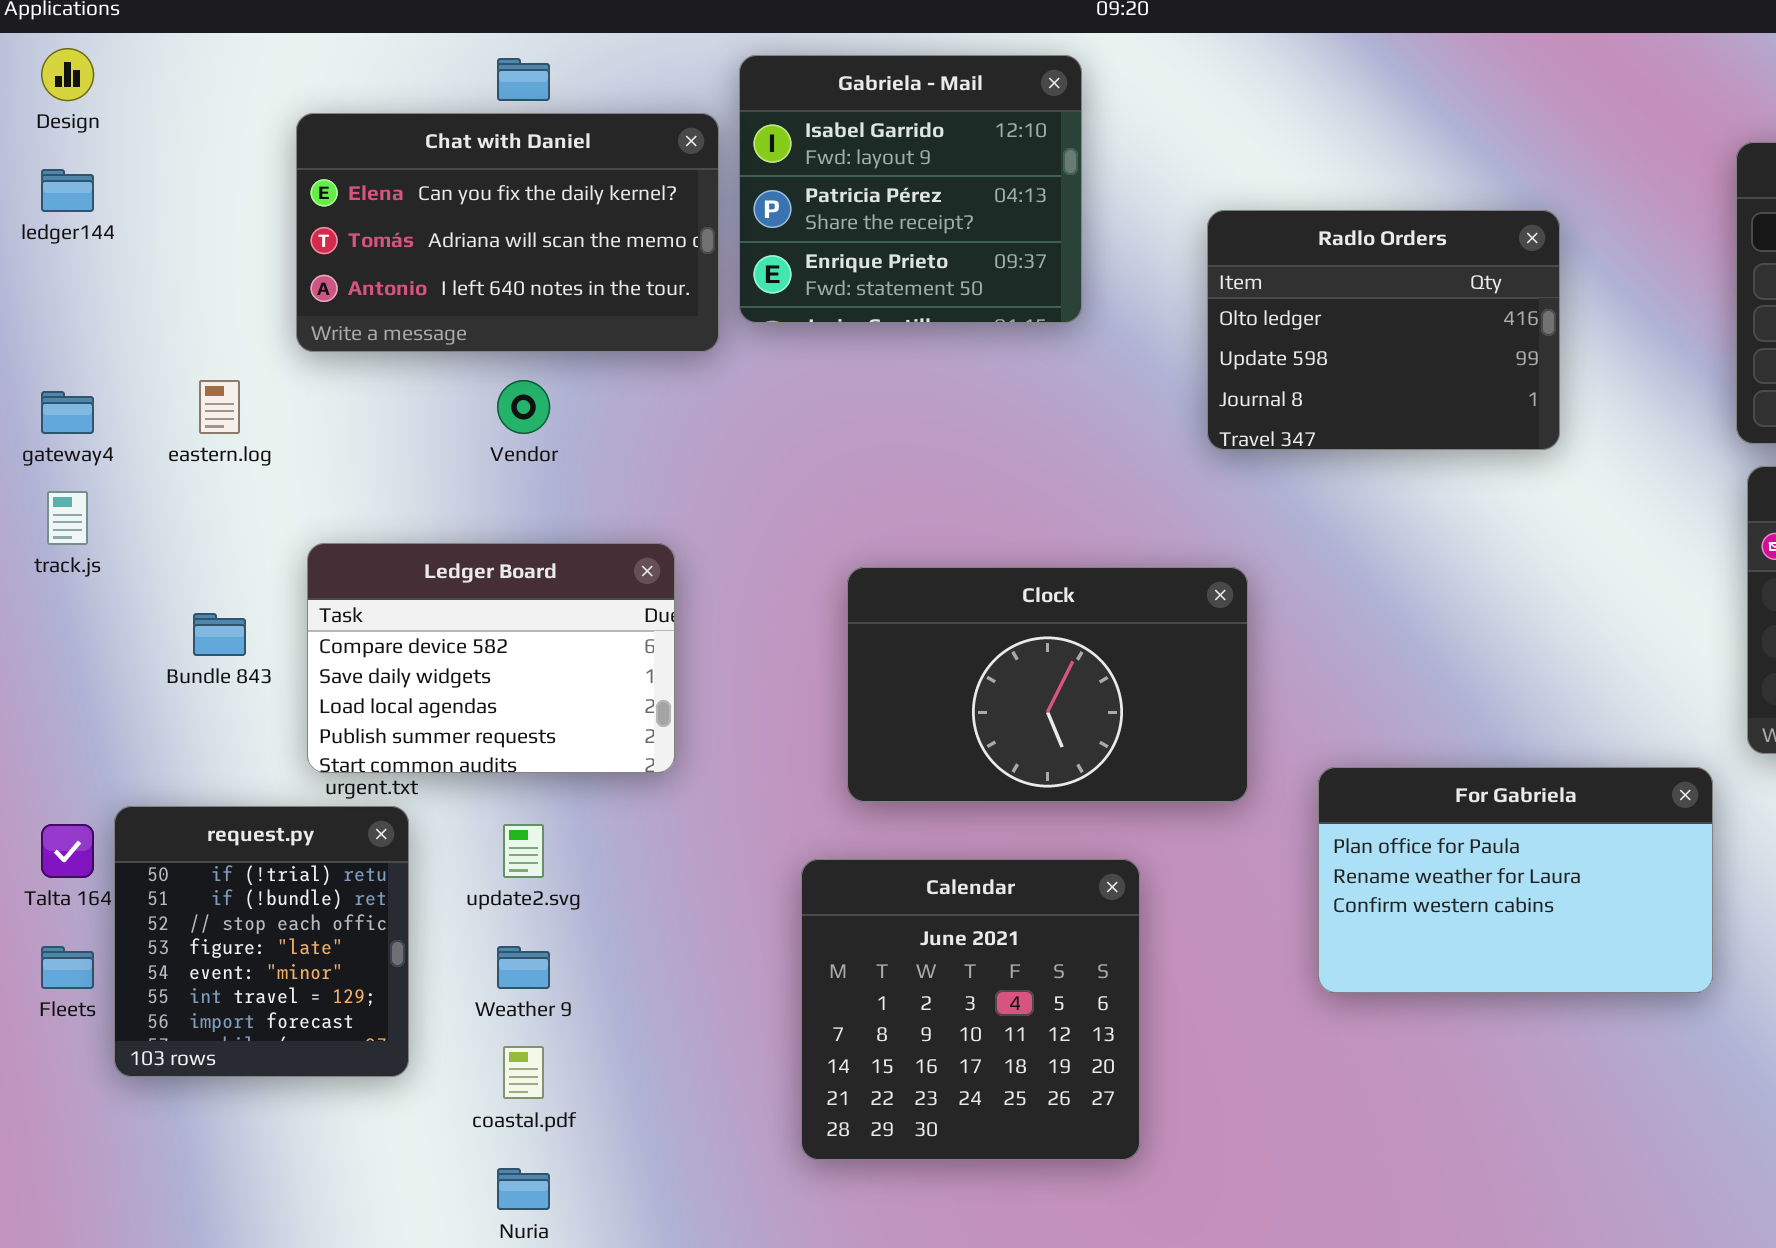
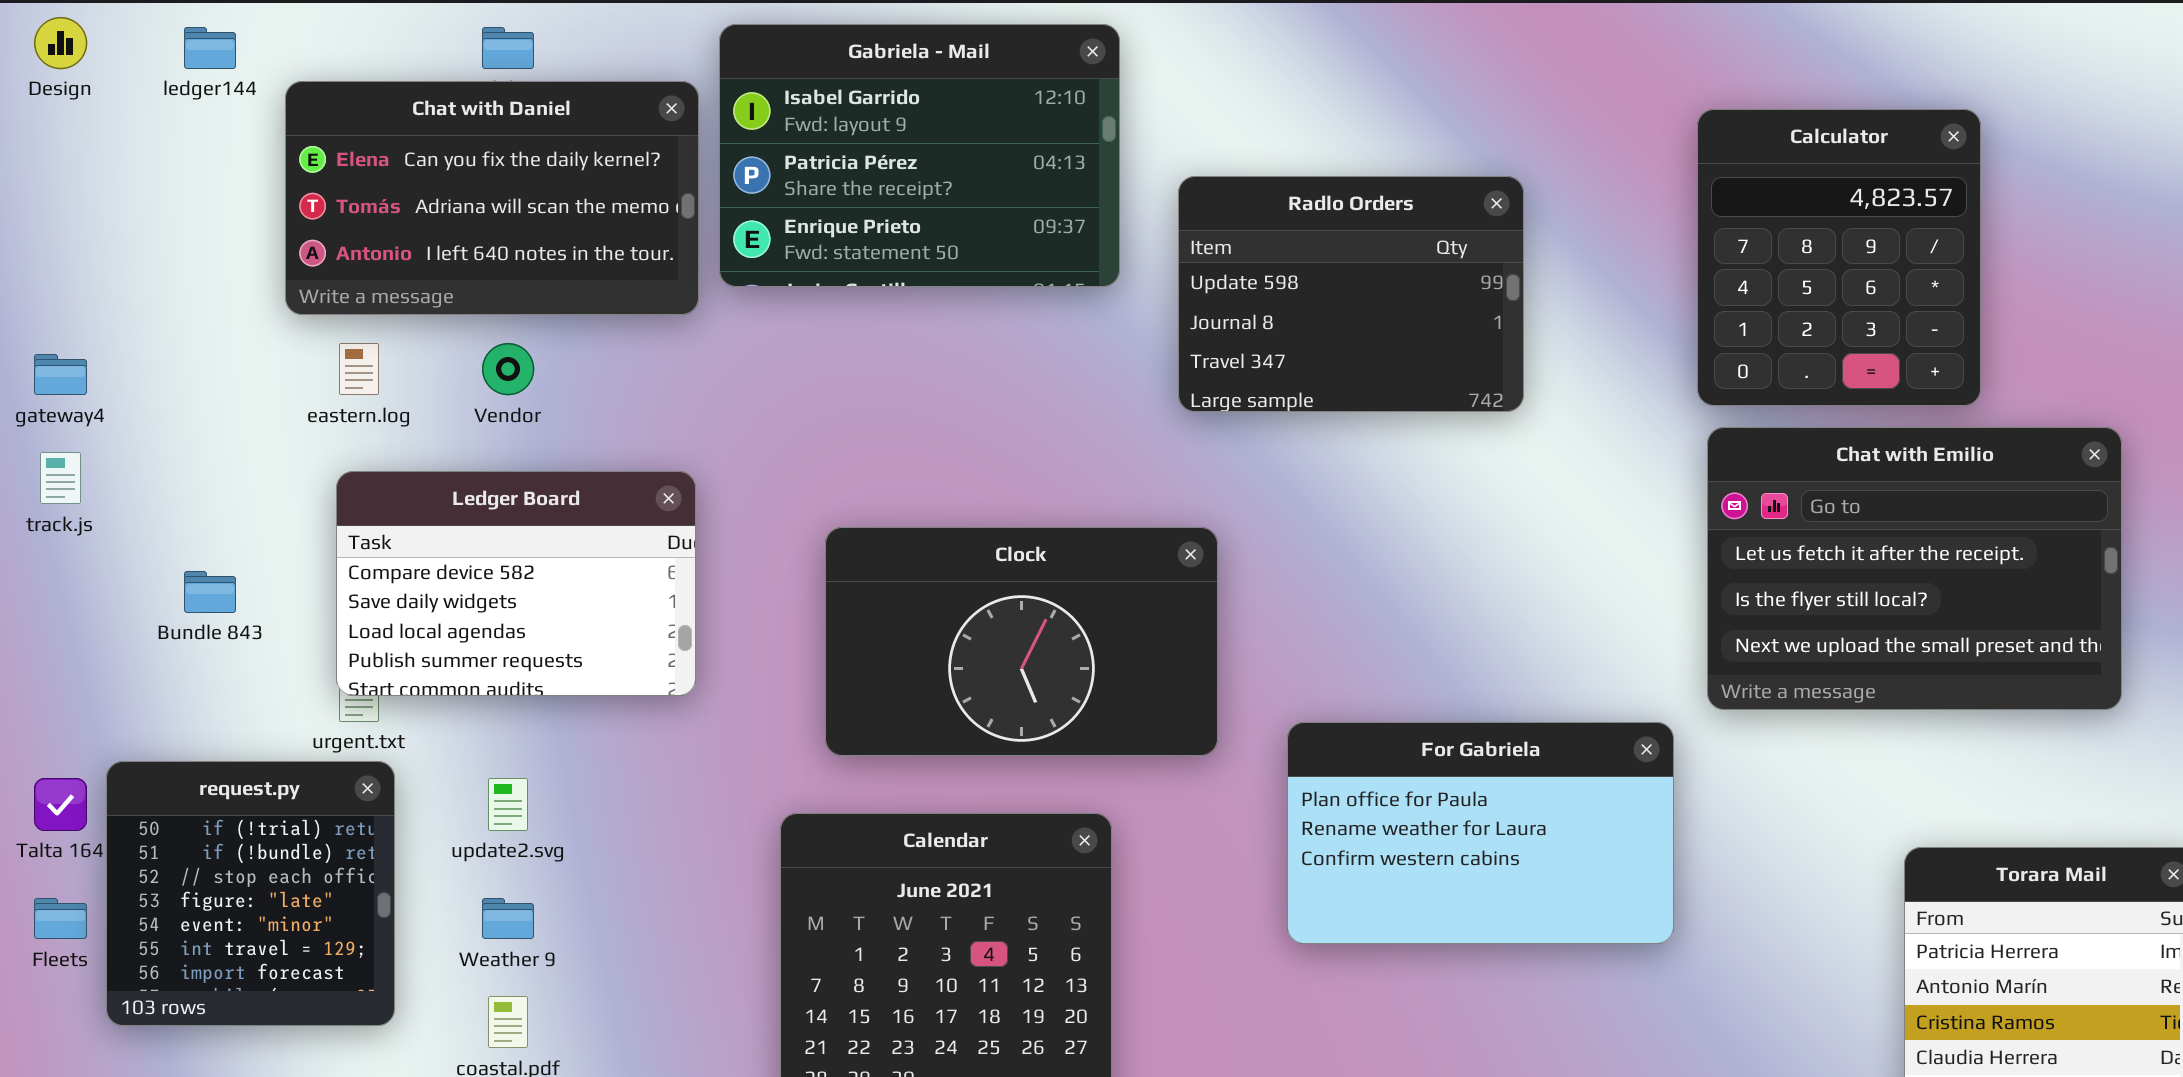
Gabriela - Mail: [739,55,1082,323] -> [719,24,1120,287], resized
ledger144: [41,169,94,212] -> [184,27,236,69], moved
Radlo Orders: [1207,210,1560,450] -> [1178,176,1524,412], scrolled down 1 row
eastern.log: [199,380,240,434] -> [339,343,379,395], moved
Ledger Board: [307,543,675,773] -> [336,471,696,696], moved

